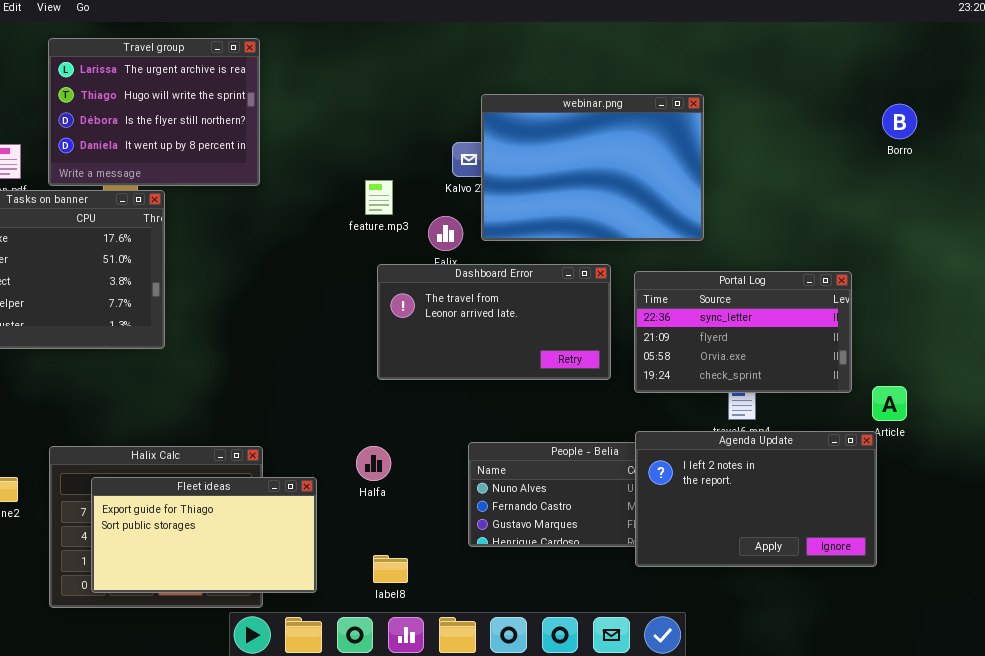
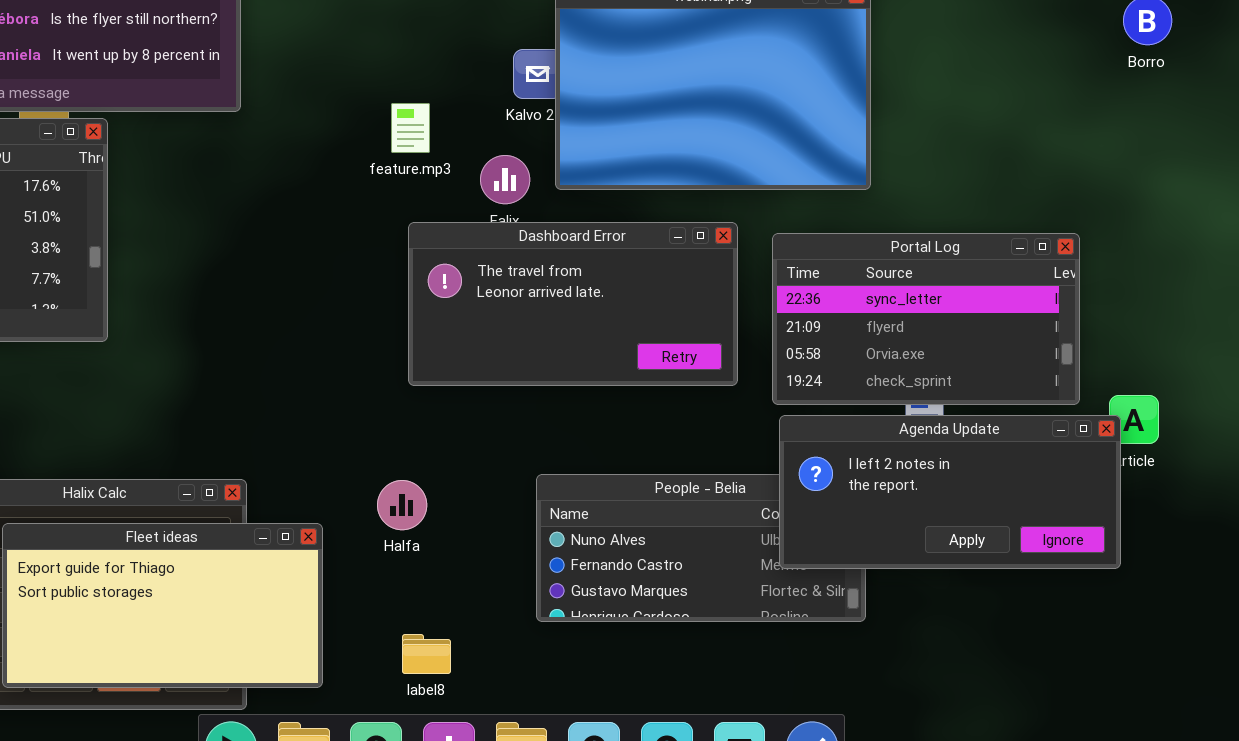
Agenda Update: [635,431,877,567] -> [779,415,1121,569], moved, resized

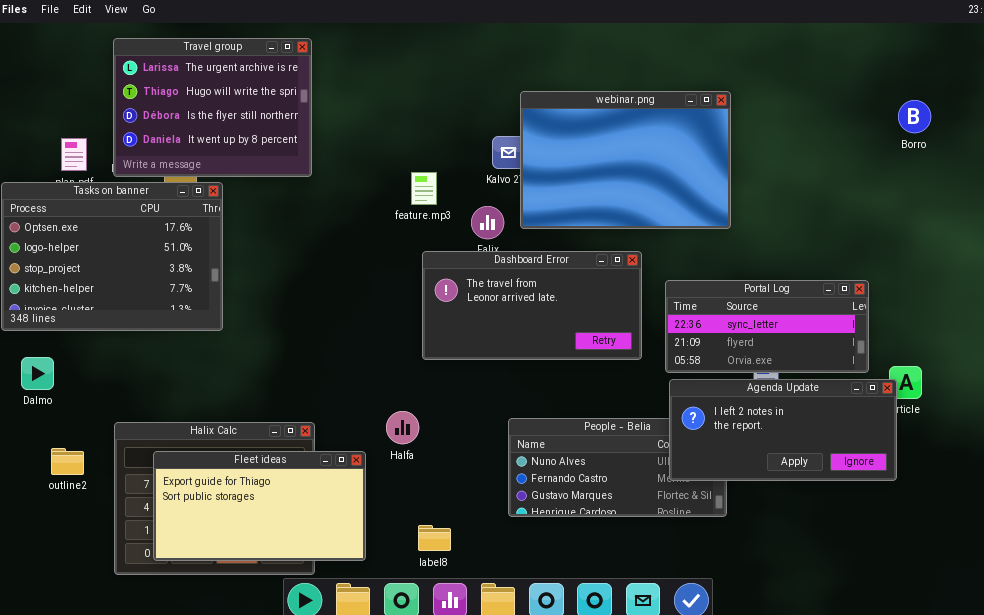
Portal Log: [772,233,1080,405] -> [665,280,869,373], resized
Halfa: [377,480,427,530] -> [386,411,419,444], moved

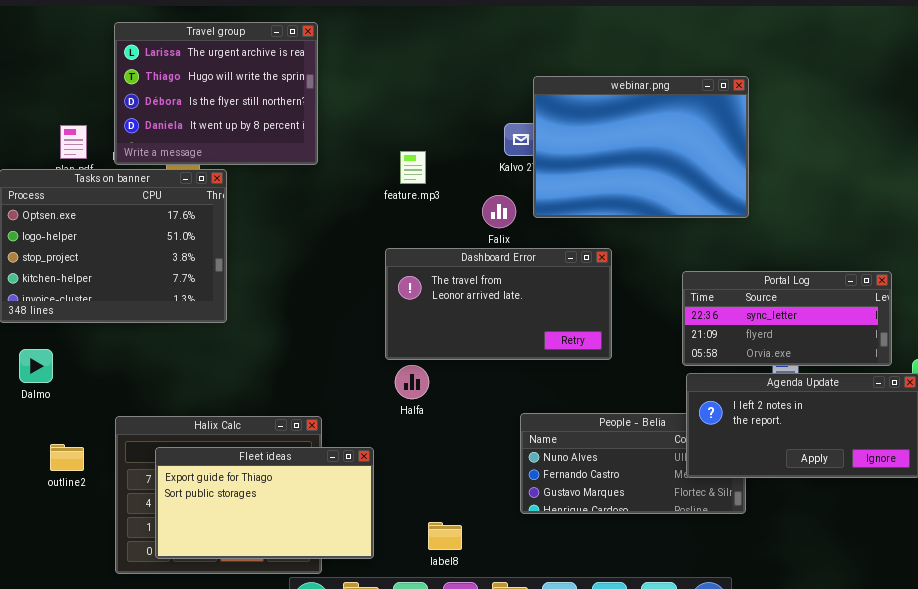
feature.mp3: [411,172,437,205] -> [400,151,426,184], moved
Dashboard Error: [422,251,642,360] -> [385,248,612,360], moved
Halfa: [386,411,419,444] -> [395,365,429,399], moved

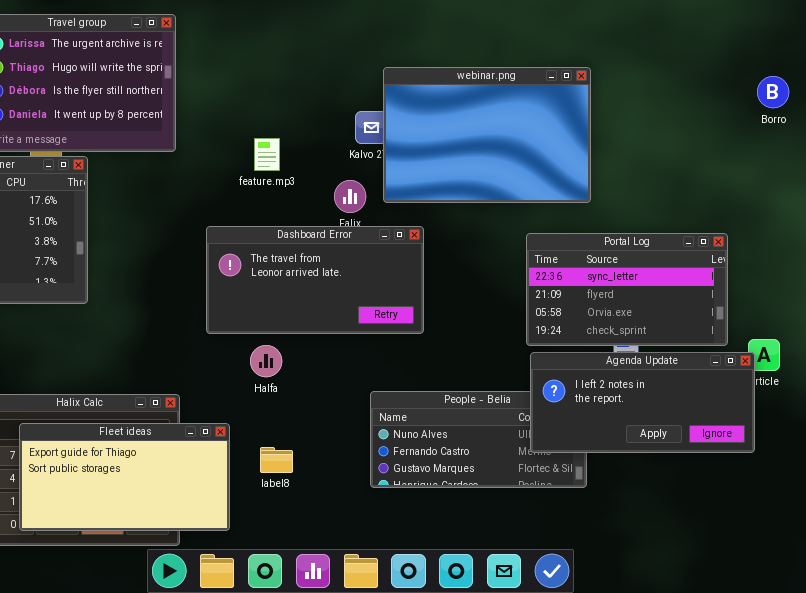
Dashboard Error: [385,248,612,360] -> [206,226,424,334], moved
Portal Log: [682,271,892,366] -> [526,233,728,346], resized
label8: [428,522,462,550] -> [260,447,293,473], moved

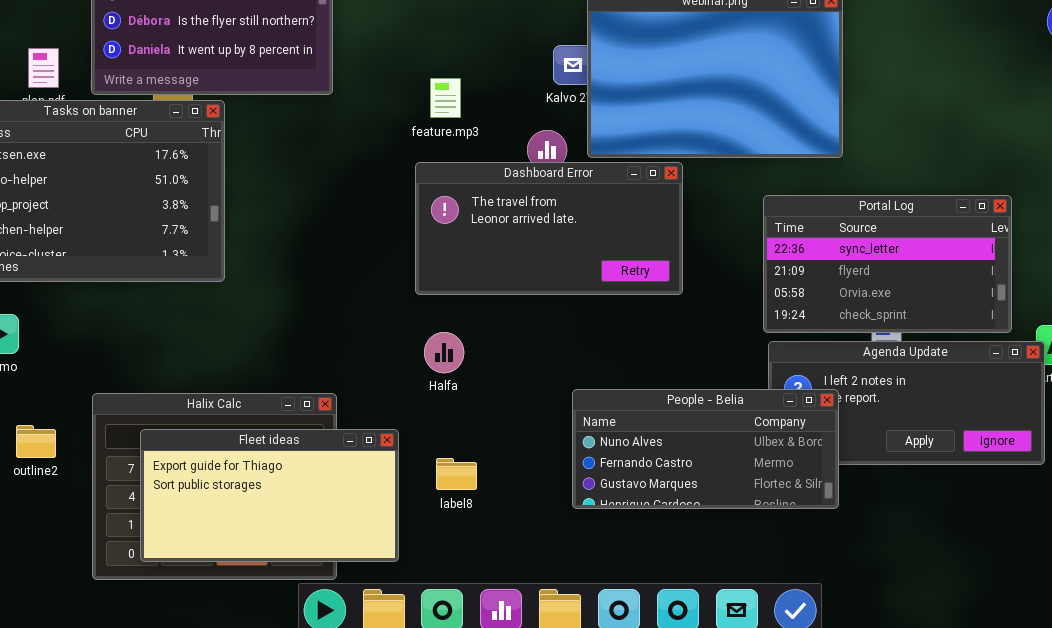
Dashboard Error: [206,226,424,334] -> [415,162,683,295], moved
People - Belia: [370,391,587,488] -> [572,389,839,509], raised

